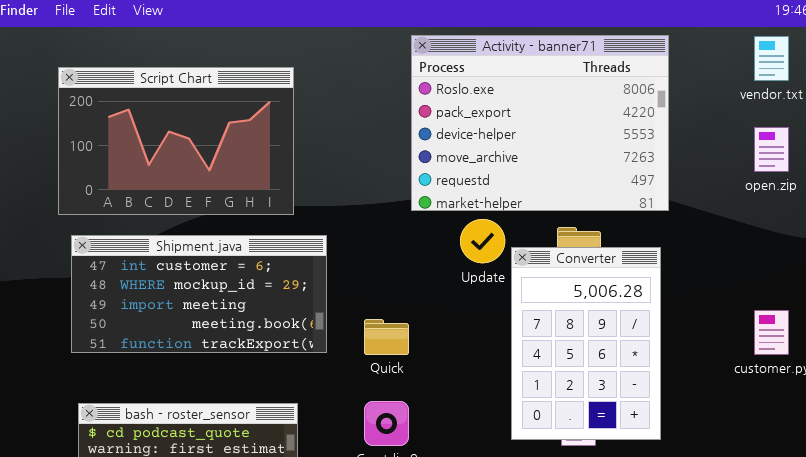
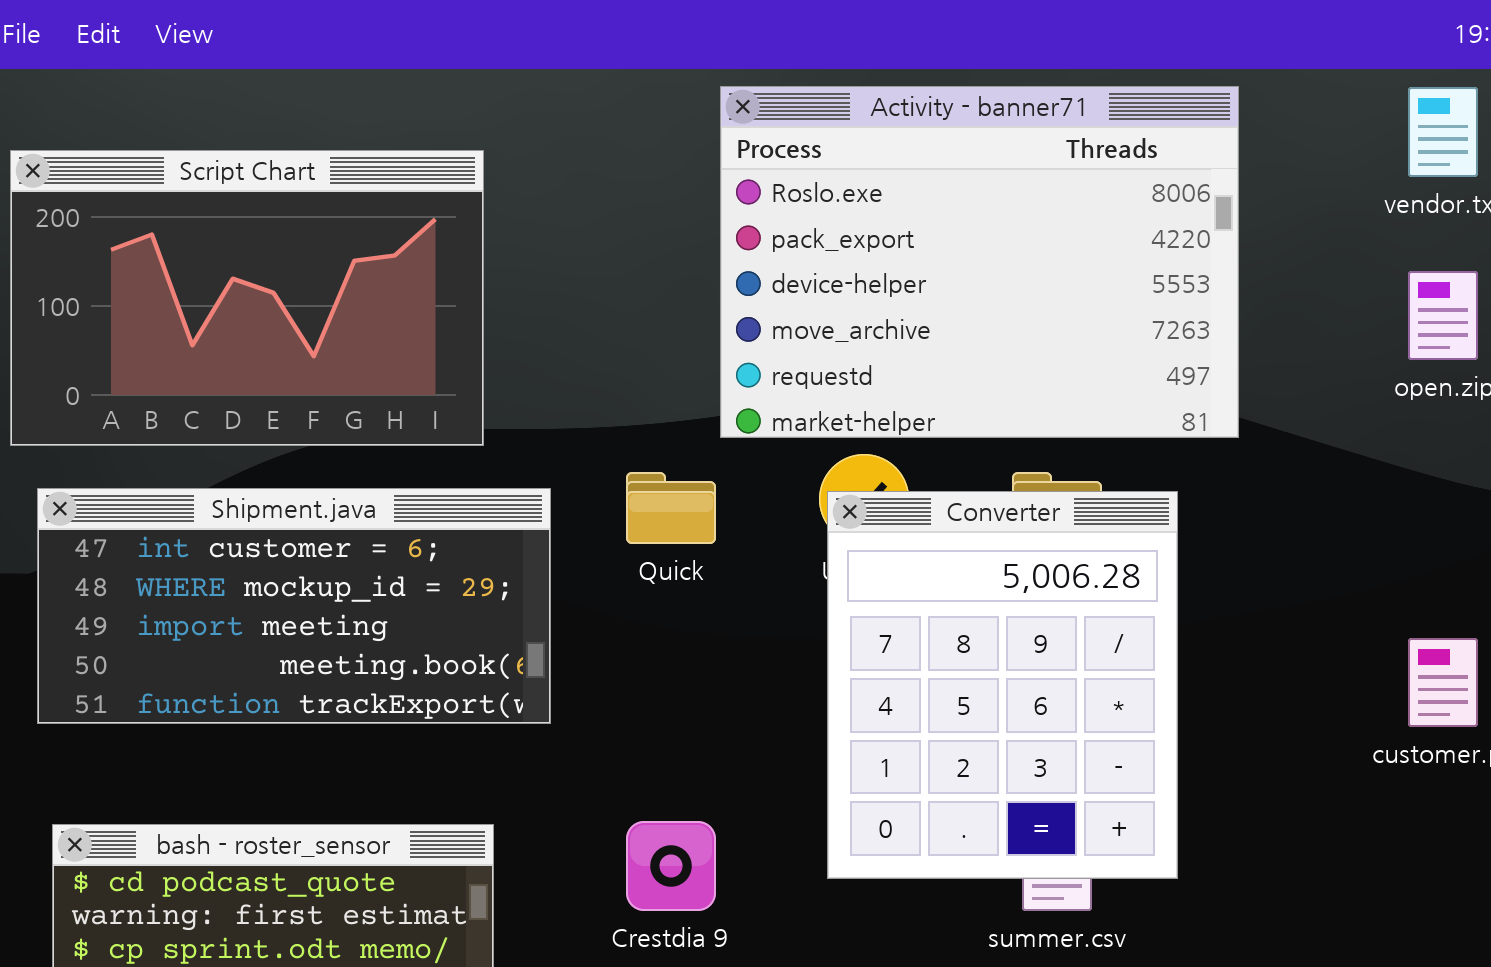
Converter: [511,247,661,440] -> [827,491,1178,879], moved, resized
Quick: [364,319,409,355] -> [626,472,716,544], moved

